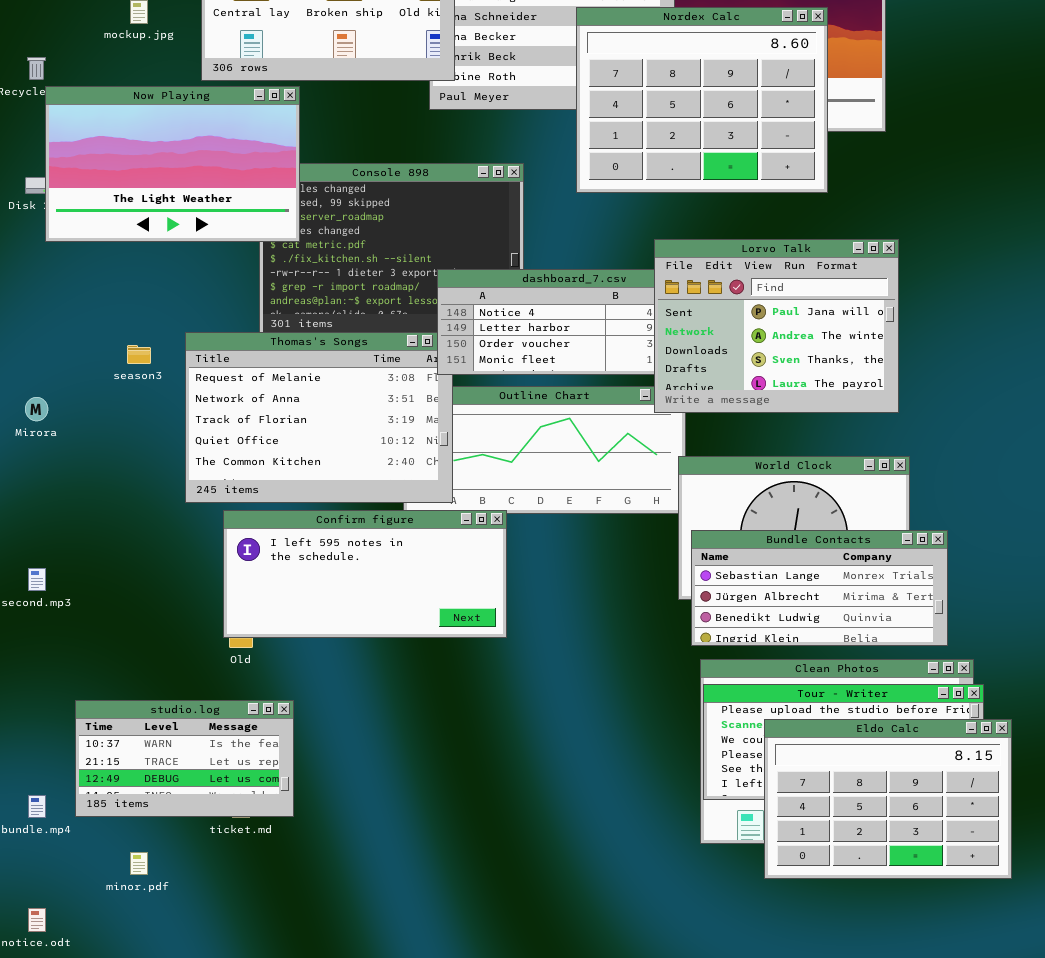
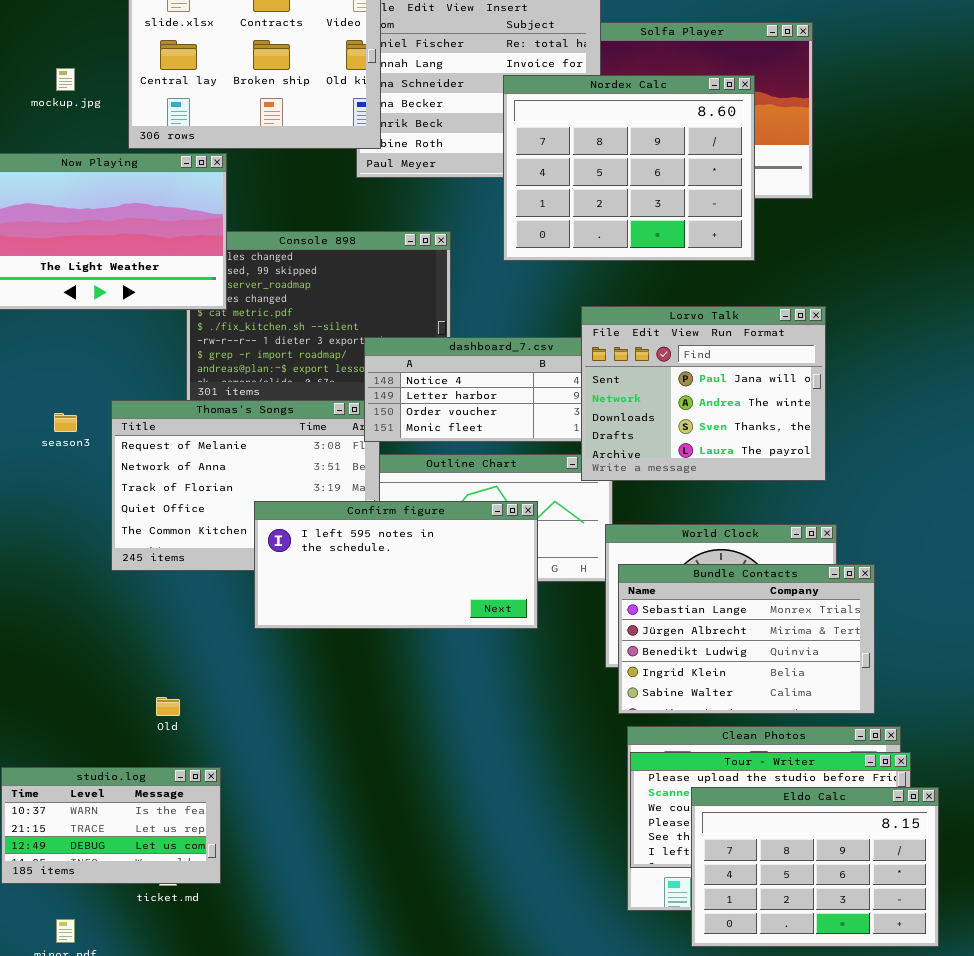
Confirm figure: [223,510,507,638] -> [254,501,538,629], moved
Bundle Contacts: [691,530,948,646] -> [618,564,875,714], resized

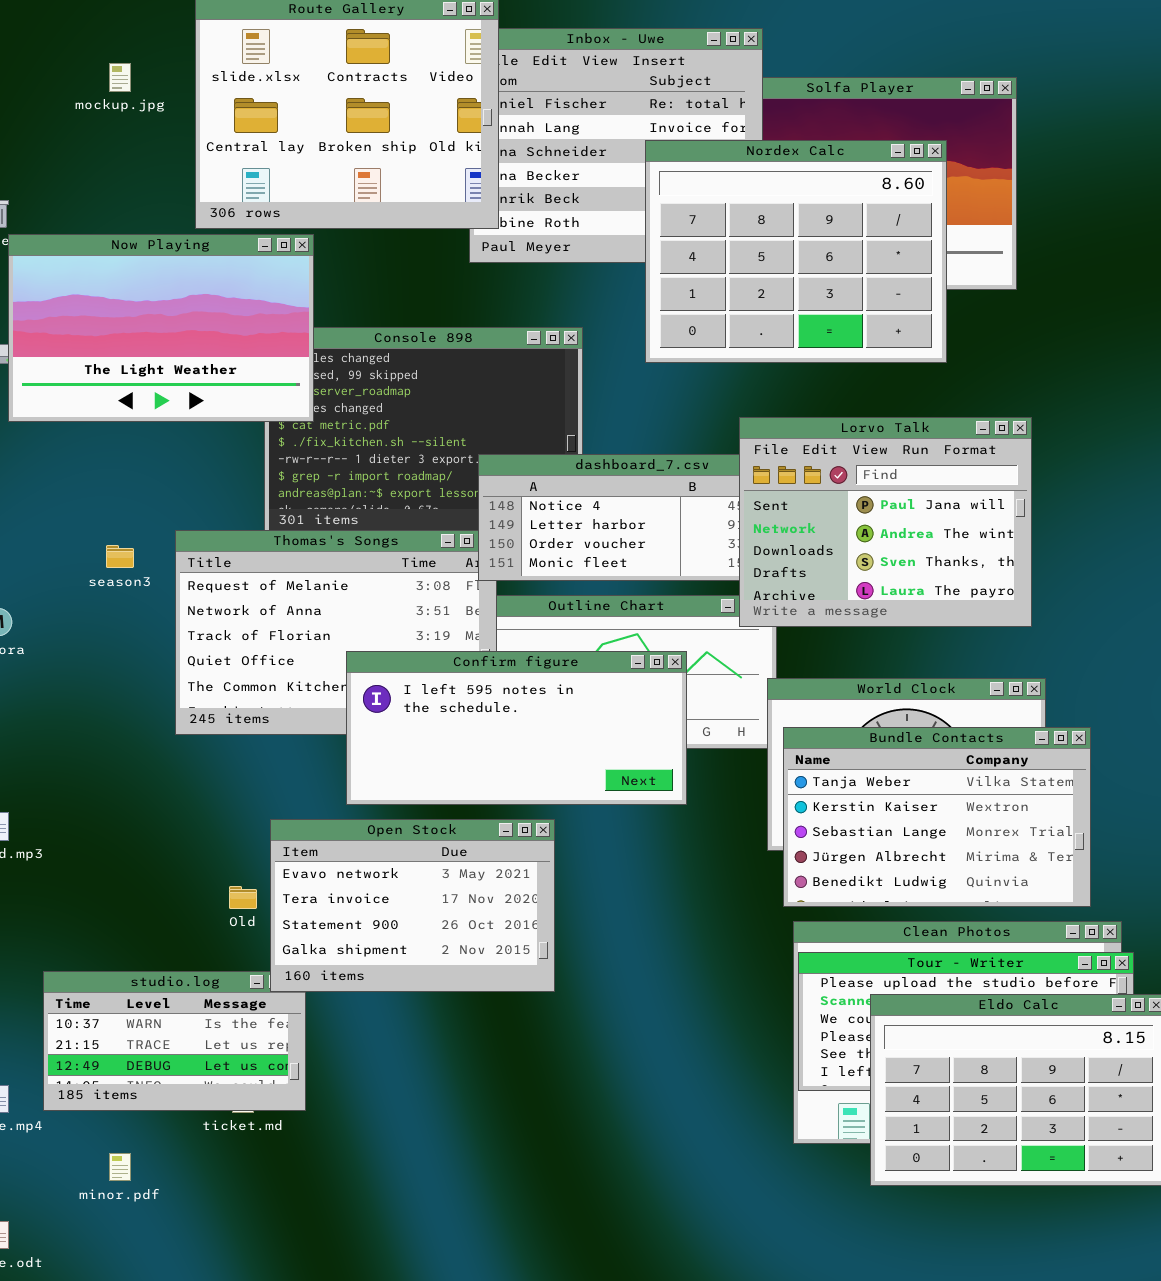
mockup.jpg: [56,68,75,91] -> [109,63,131,92], moved
Bundle Contacts: [618,564,875,714] -> [783,727,1091,907], scrolled up 2 rows
Open Stock: none -> [270,819,555,992], opened

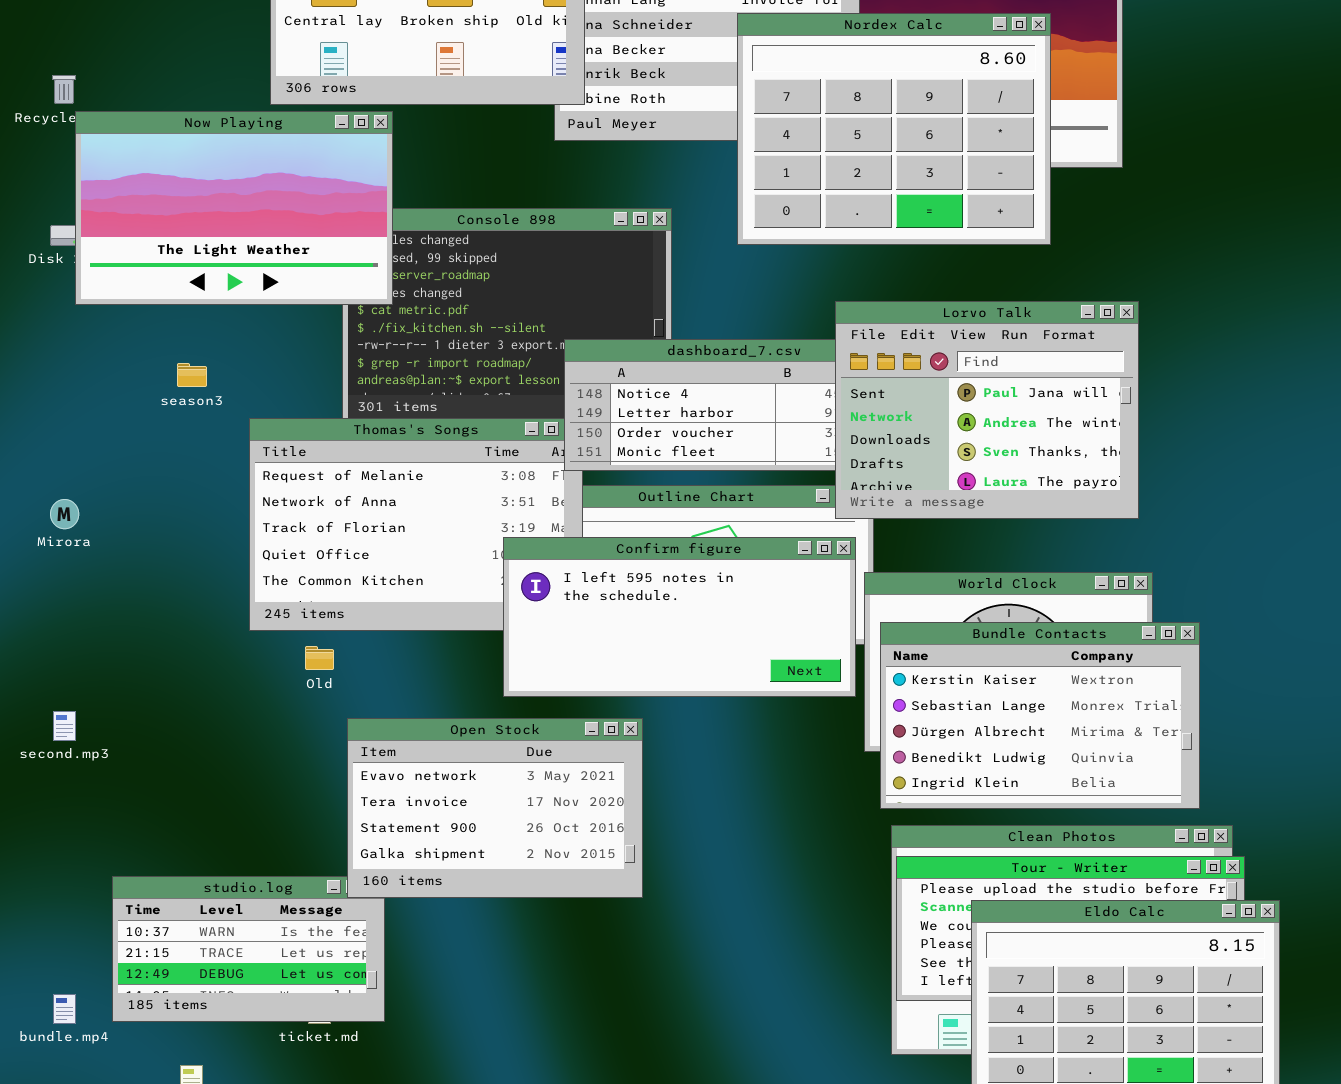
season3: [106,545,134,568] -> [177,363,207,387], moved
Confirm figure: [346,651,687,805] -> [503,537,856,697], moved
Bundle Contacts: [783,727,1091,907] -> [880,622,1200,809], scrolled down 1 row
Old: [229,886,257,909] -> [305,646,334,670], moved

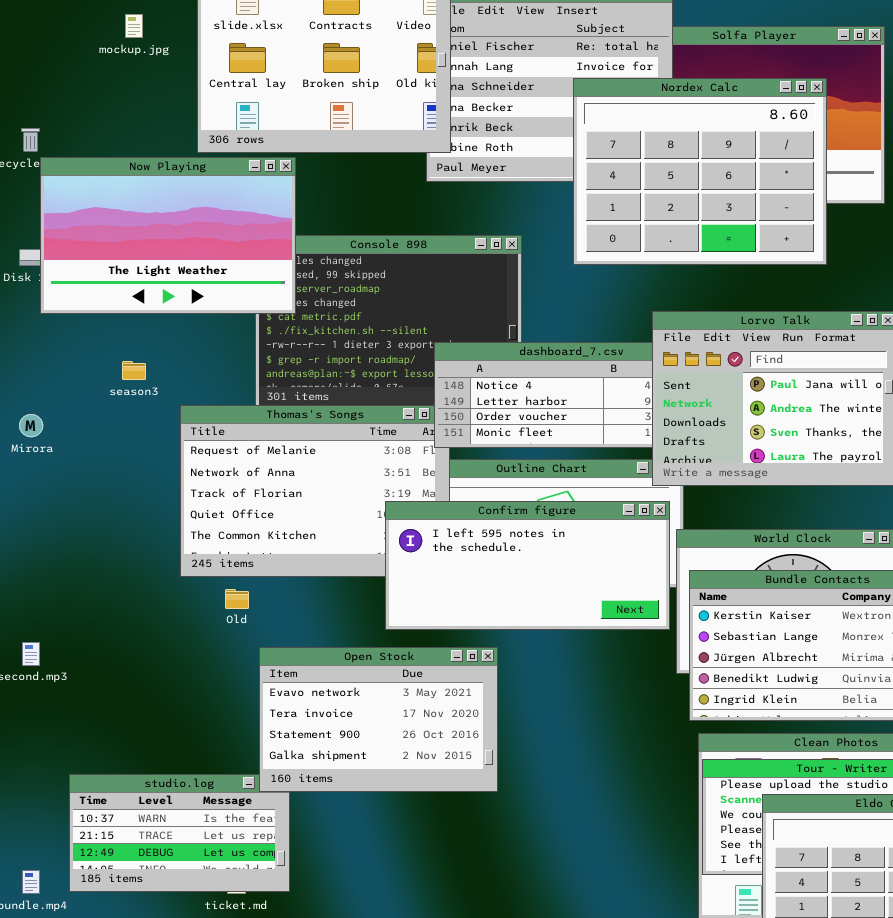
Mirora: [50,499,79,529] -> [19,414,43,437], moved

